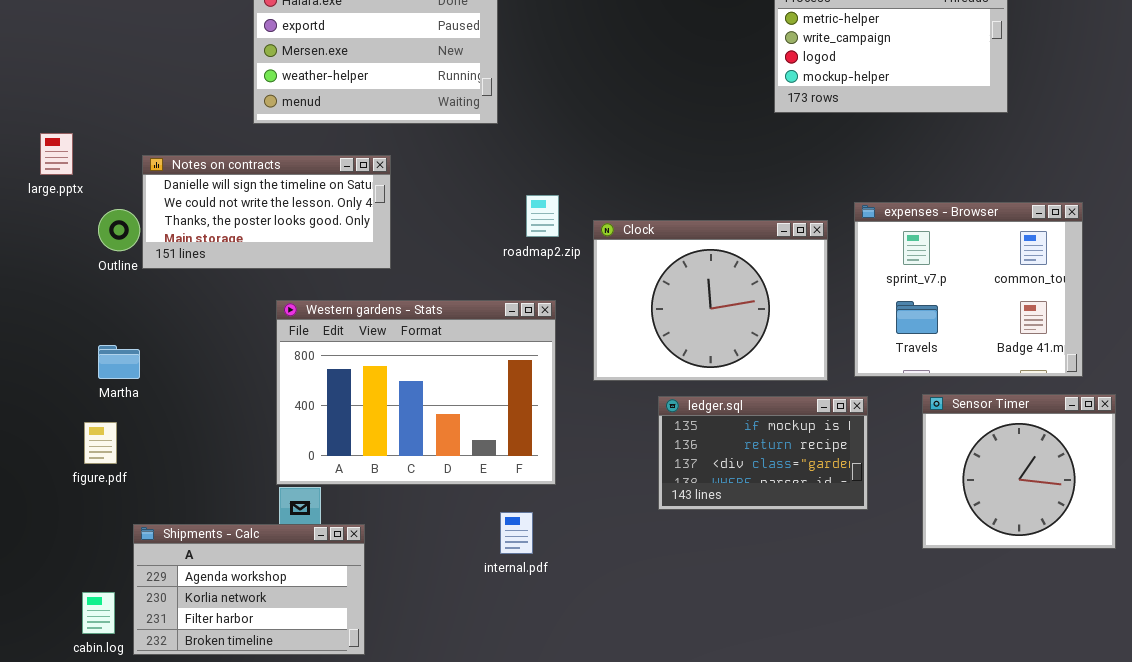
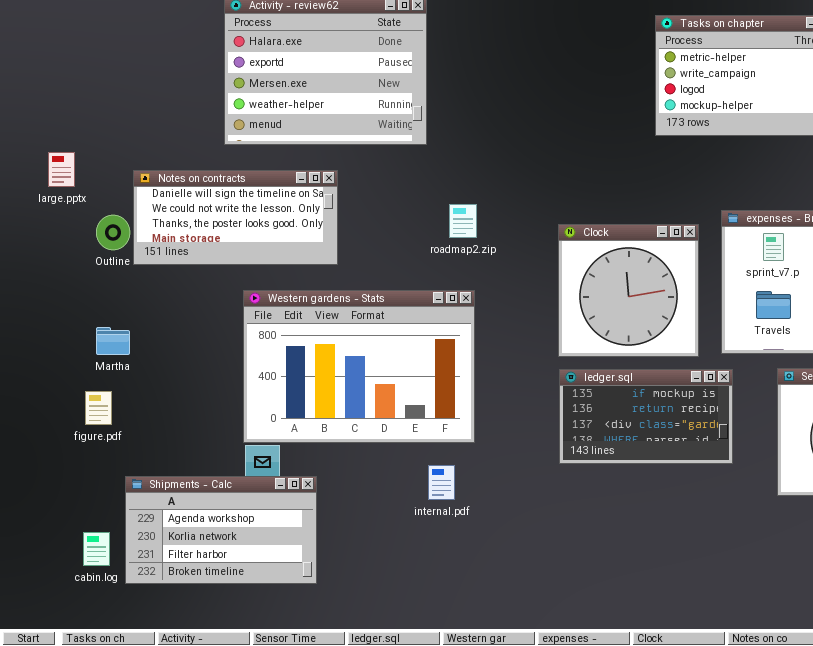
Clock: [593,220,828,381] -> [558,224,699,357], resized

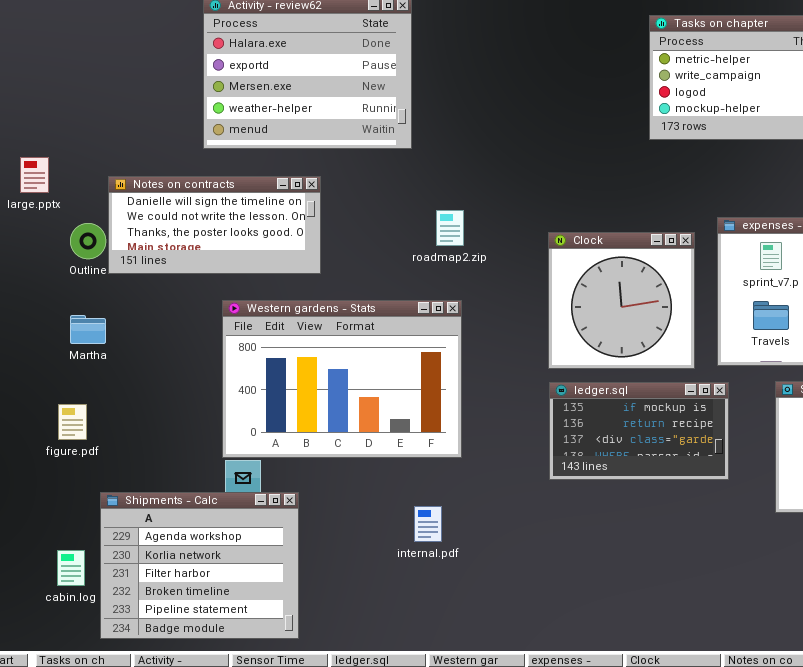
Martha: [96,327,130,355] -> [70,315,106,344], moved
internal.pdf: [428,465,455,500] -> [414,506,442,542], moved
Shipments - Calc: [125,476,317,584] -> [100,492,299,639], resized

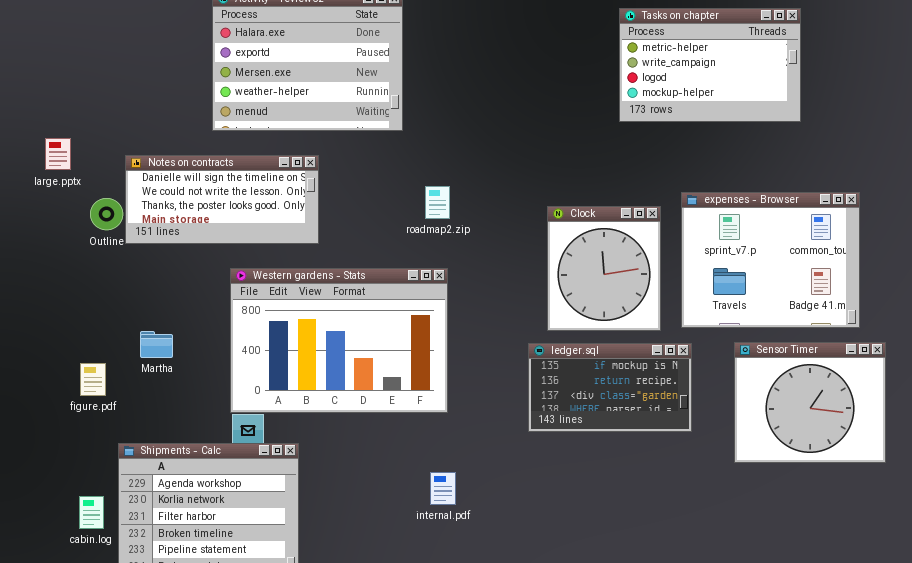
Clock: [548,232,695,369] -> [547,206,661,331], resized
Martha: [70,315,106,344] -> [140,331,173,358], moved
internal.pdf: [414,506,442,542] -> [430,472,456,505], moved

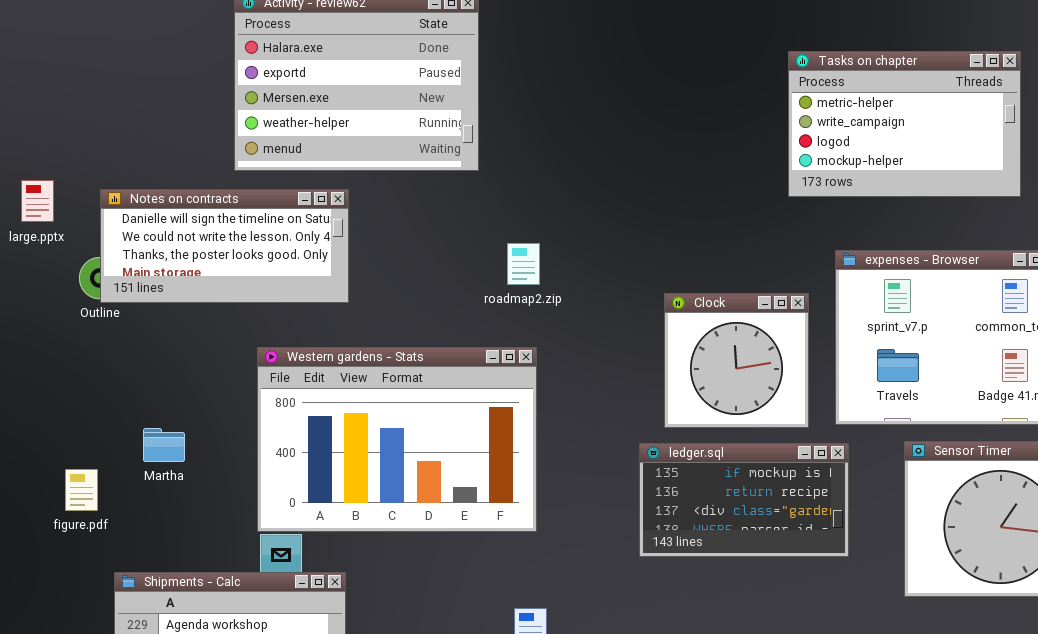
Tasks on chapter: [619,8,801,122] -> [788,51,1021,197], moved
Notes on contracts: [125,155,319,244] -> [100,189,349,303], moved
Clock: [547,206,661,331] -> [664,293,809,428], resized

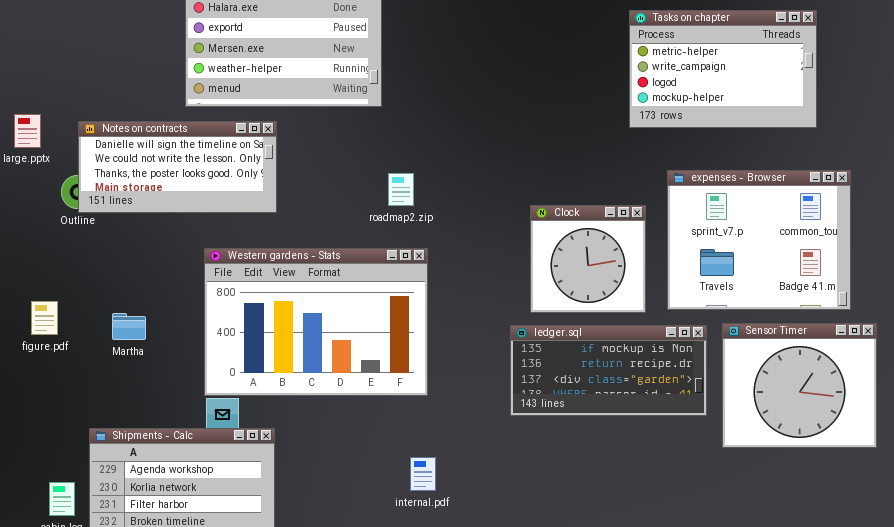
roadmap2.zip: [507,243,540,285] -> [388,173,414,206], moved
ledger.sql: [639,443,849,557] -> [510,325,707,416], resized
figure.pdf: [65,469,98,511] -> [31,301,58,335], moved

